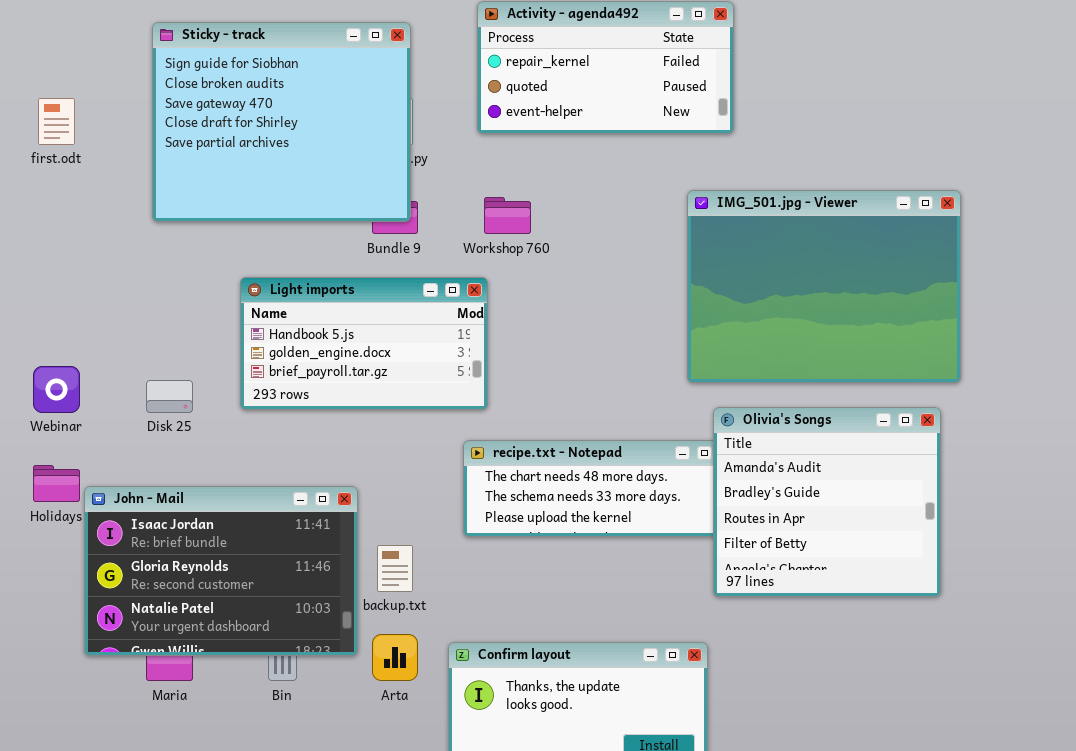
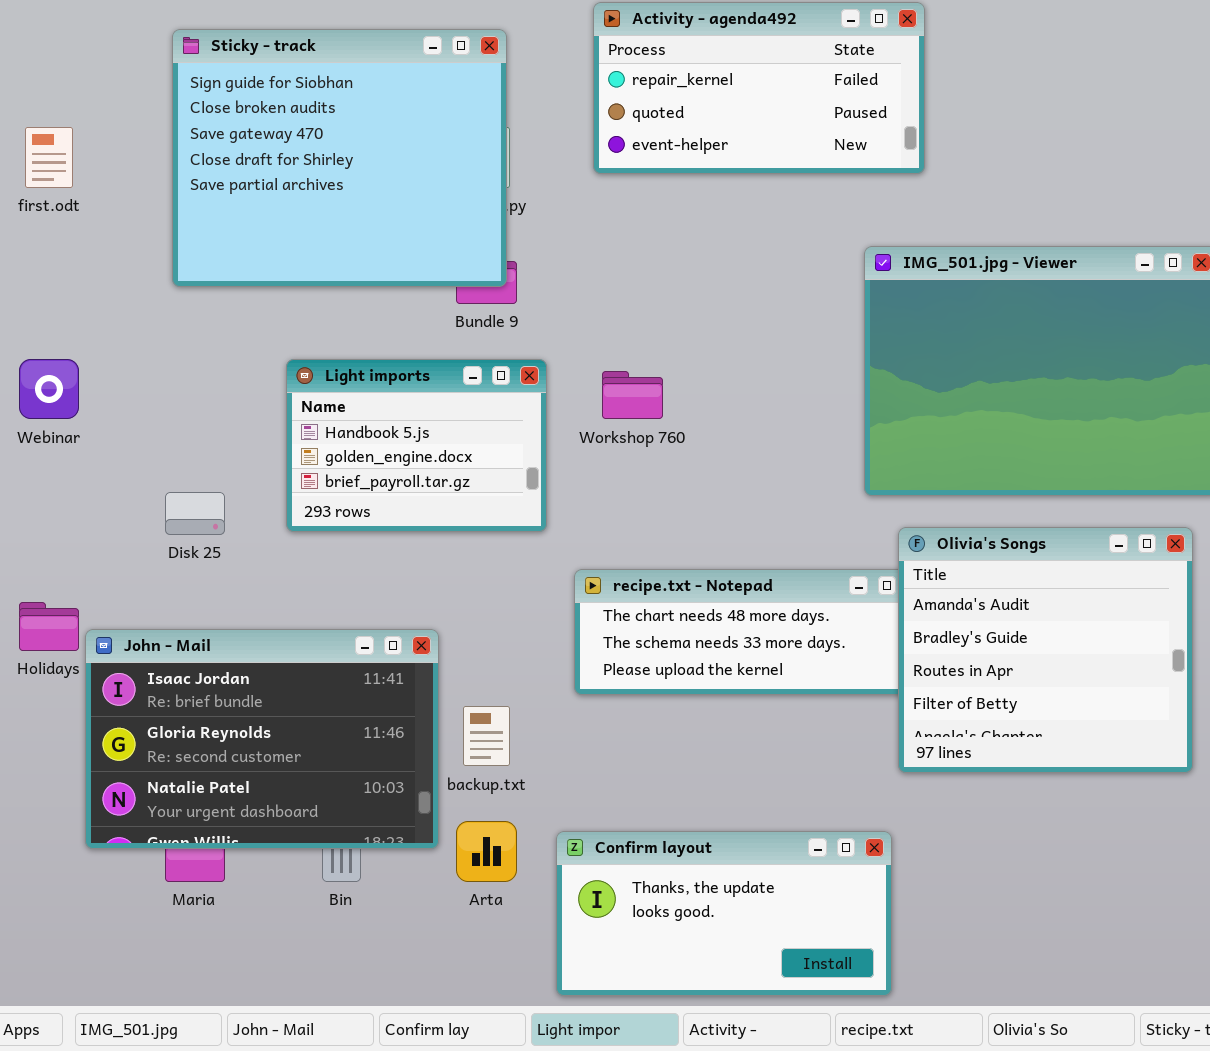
Workshop 760: [484,197,531,234] -> [602,371,663,419], moved
Light imports: [240,277,488,410] -> [286,359,547,532], resized
Webinar: [33,366,80,413] -> [19,359,79,419], moved

